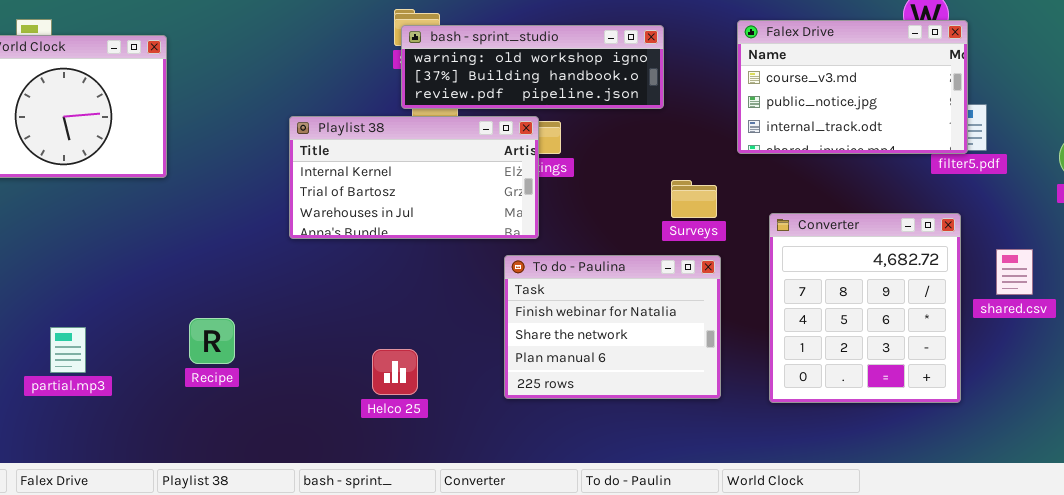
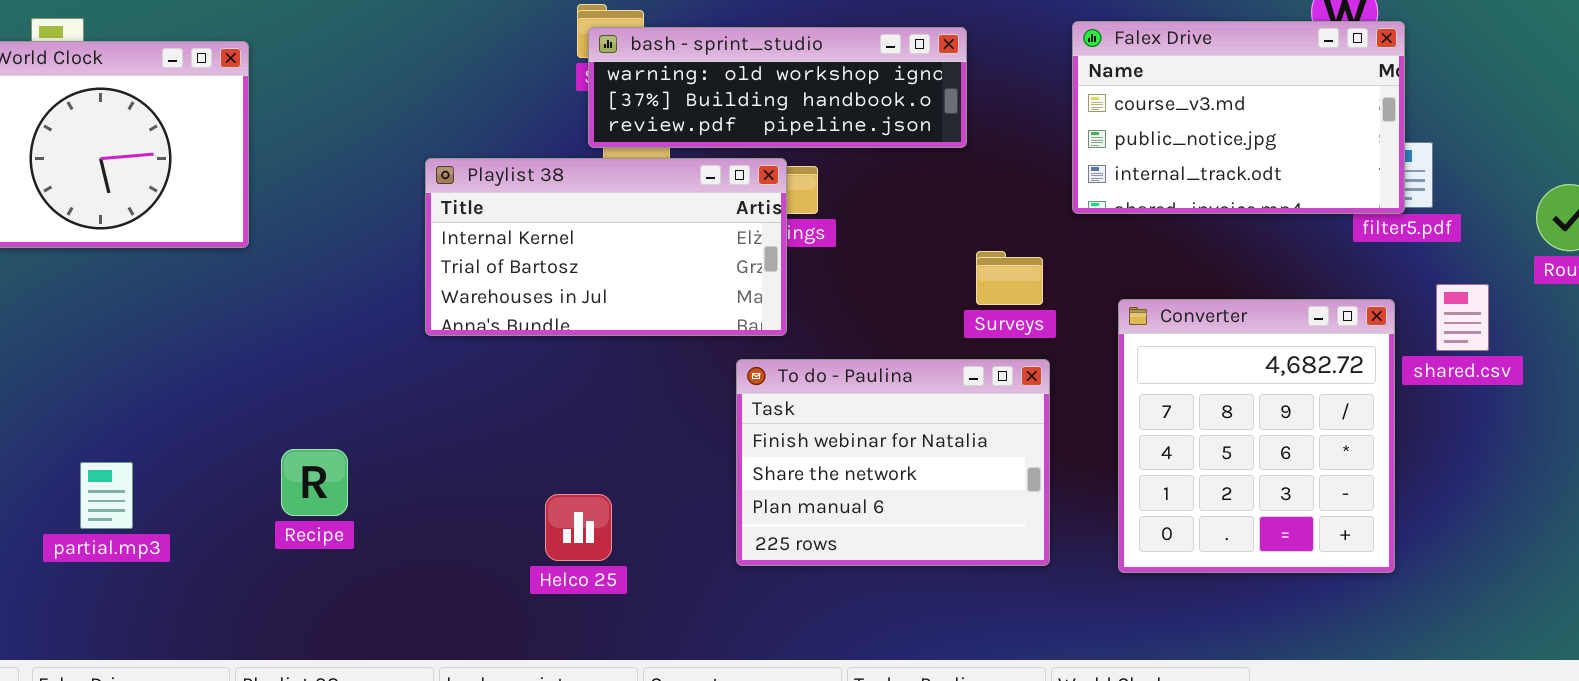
shared.csv: [996,249,1033,295] -> [1436,284,1489,351], moved

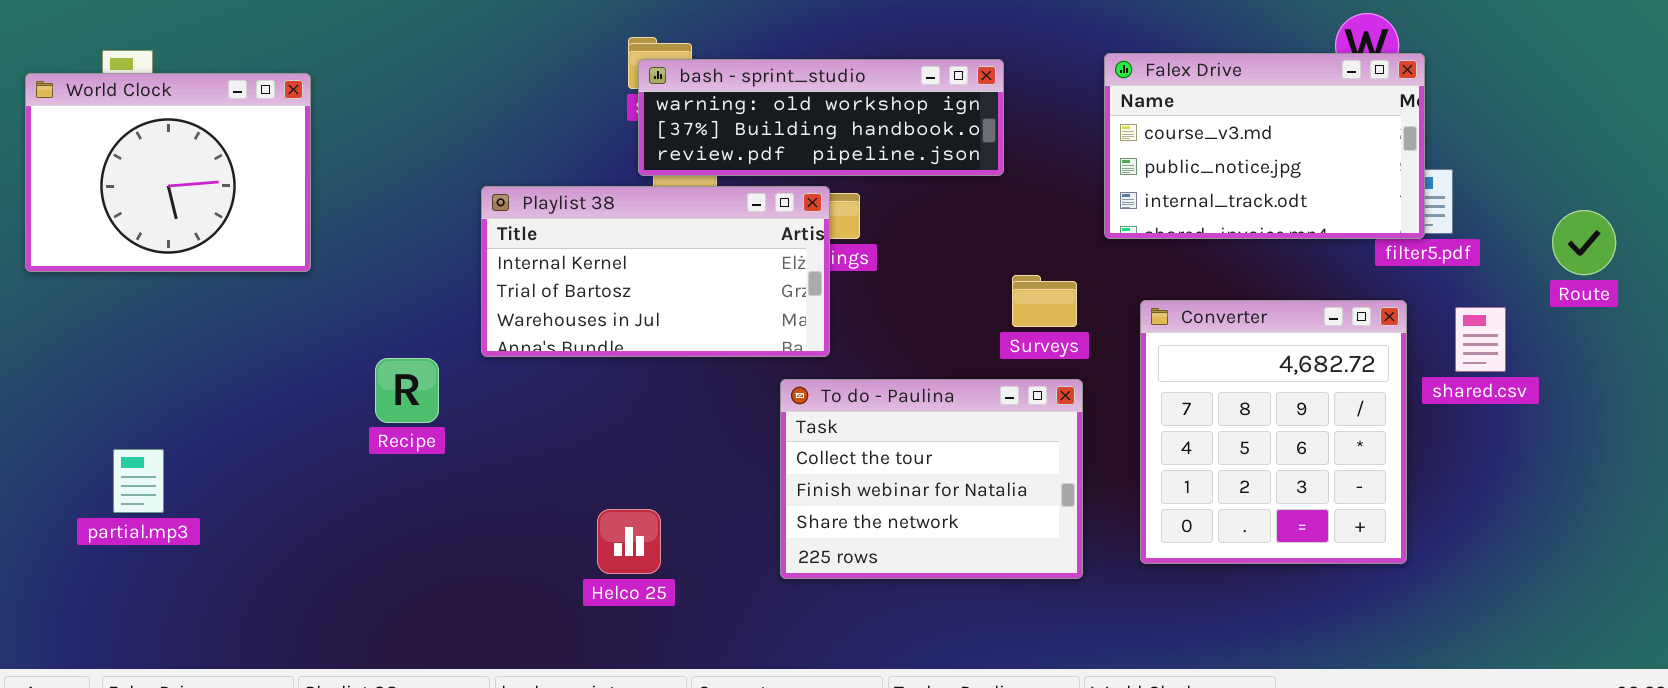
Converter: [1118,299,1395,573] -> [1140,300,1407,564], moved
To do - Paulina: [736,359,1050,566] -> [780,379,1083,579], scrolled up 1 row
Recipe: [281,449,348,516] -> [375,358,439,423], moved
partial.mp3: [80,462,133,529] -> [113,449,164,513], moved

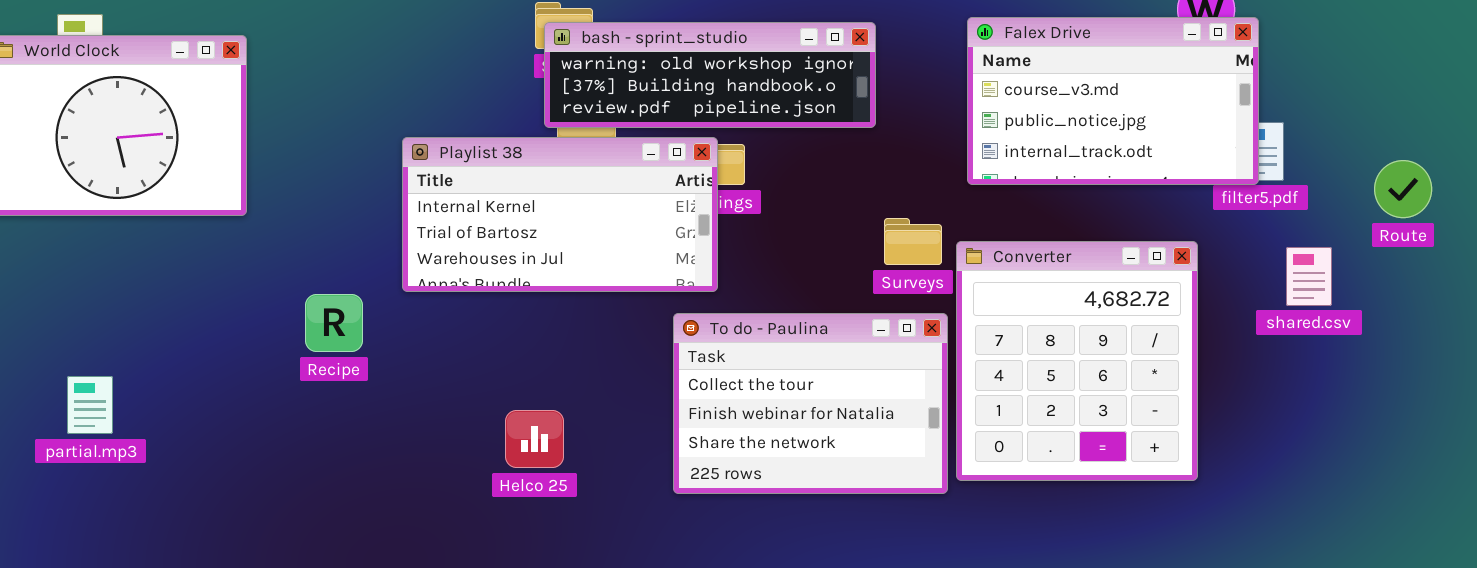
Converter: [1140,300,1407,564] -> [956,241,1198,481], moved
Helco 25: [597,509,661,574] -> [505,410,564,468], moved

